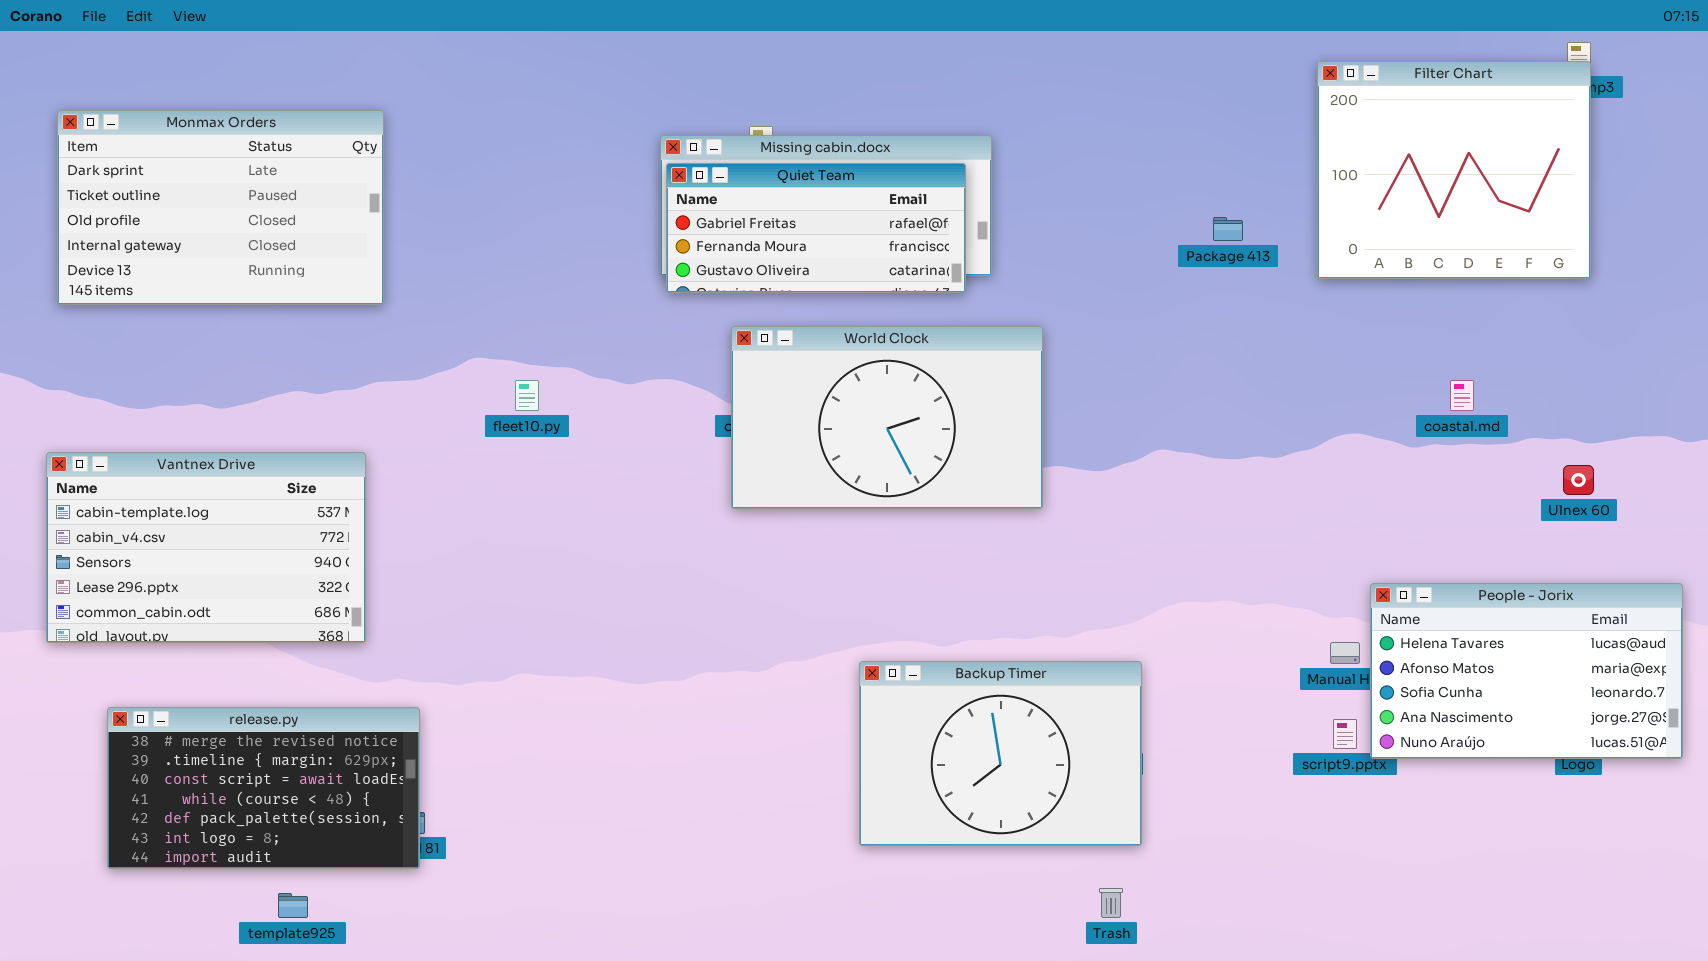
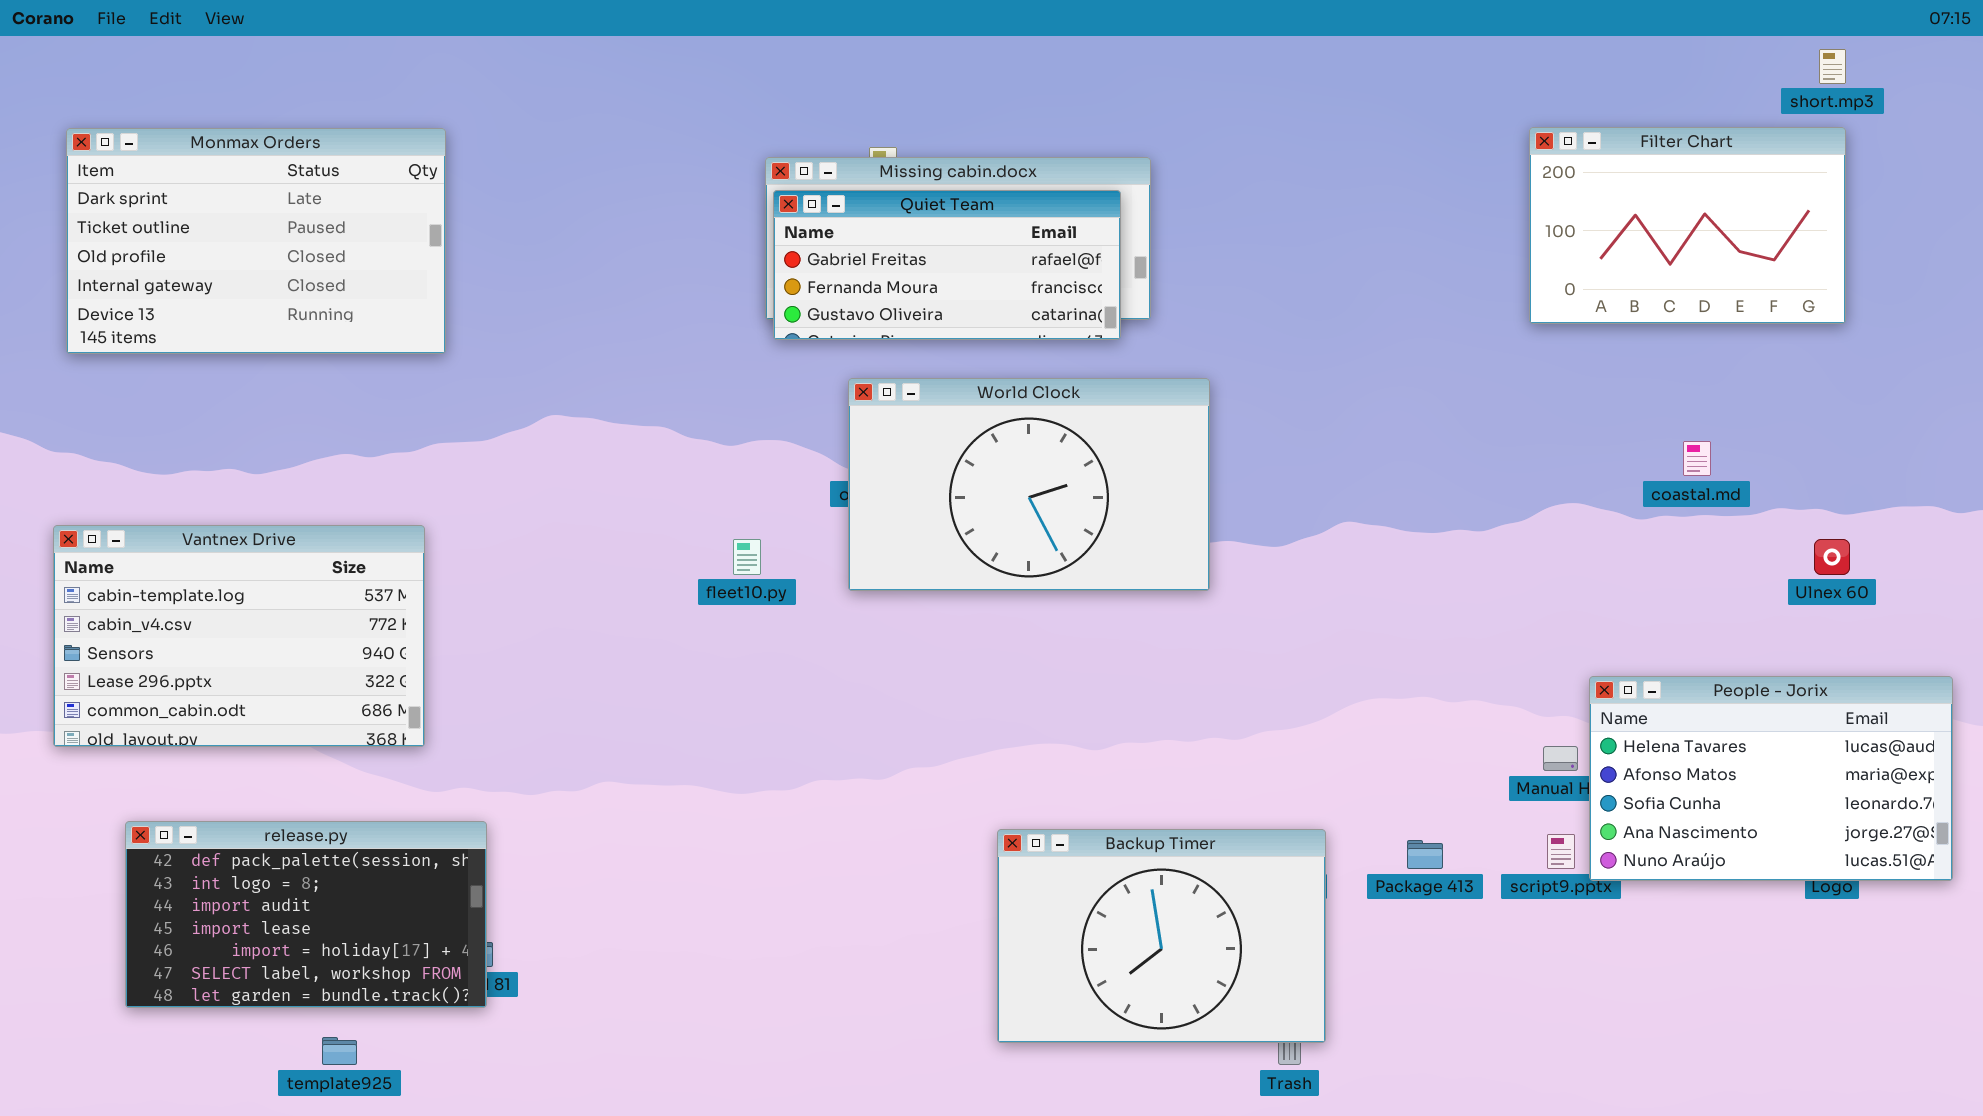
Filter Chart: [1317,61,1591,279] -> [1529,127,1846,324], resized
Package 413: [1213,217,1243,241] -> [1407,840,1443,869], moved
fleet10.py: [515,380,539,411] -> [733,539,761,575], moved
Backup Timer: [859,661,1142,846] -> [997,829,1326,1043], moved
release.py: [107,707,420,869] -> [125,821,487,1008], scrolled down 4 rows

